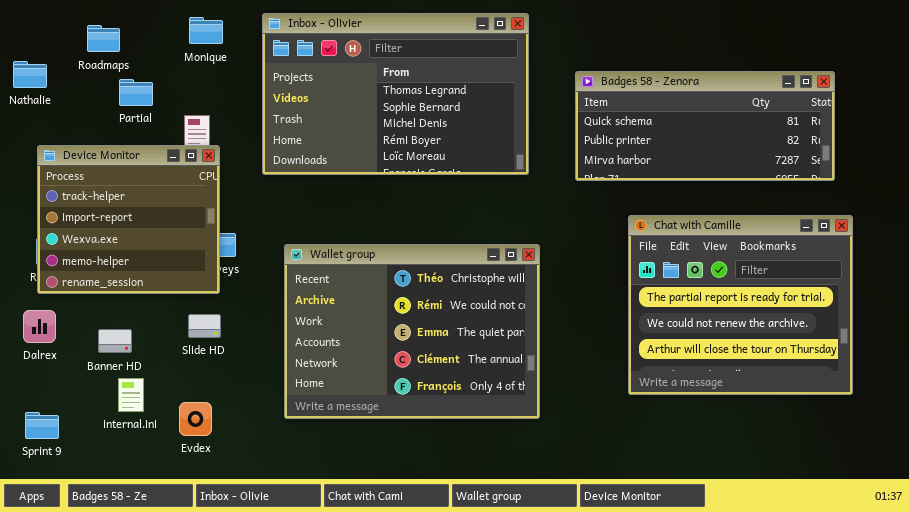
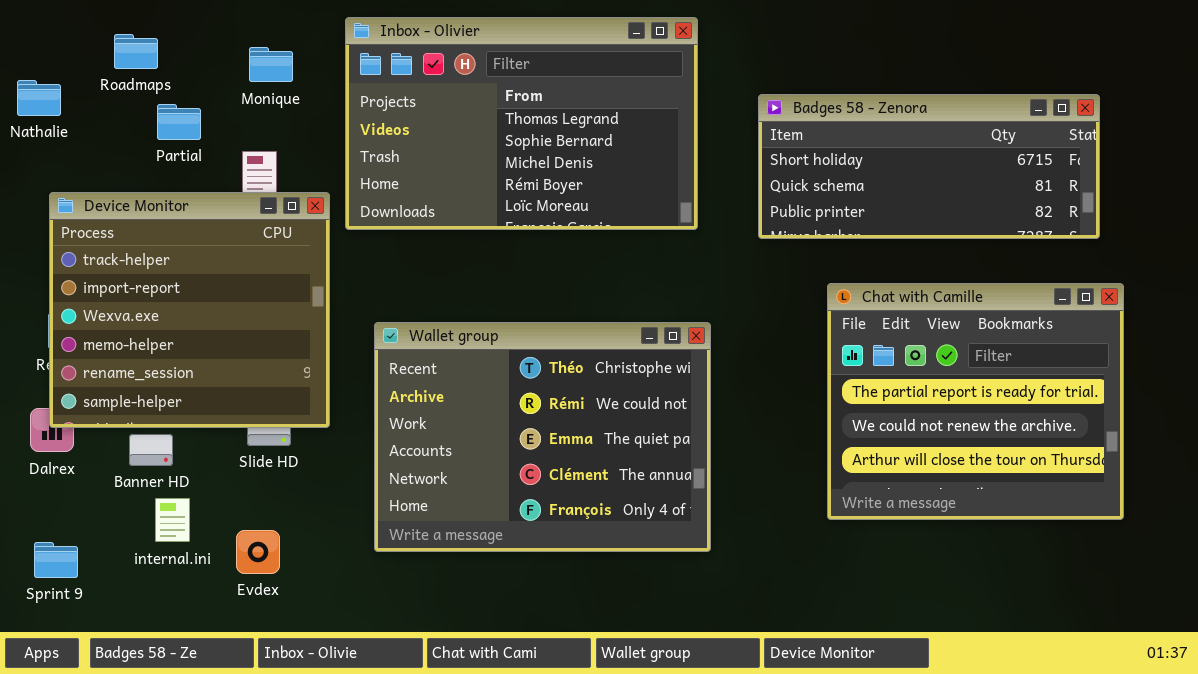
Monique: [189,17,223,44] -> [249,47,293,82], moved
Badges 58 - Zenora: [575,71,835,181] -> [758,94,1100,239], scrolled up 1 row
Device Monitor: [37,145,220,294] -> [49,192,330,428], resized

